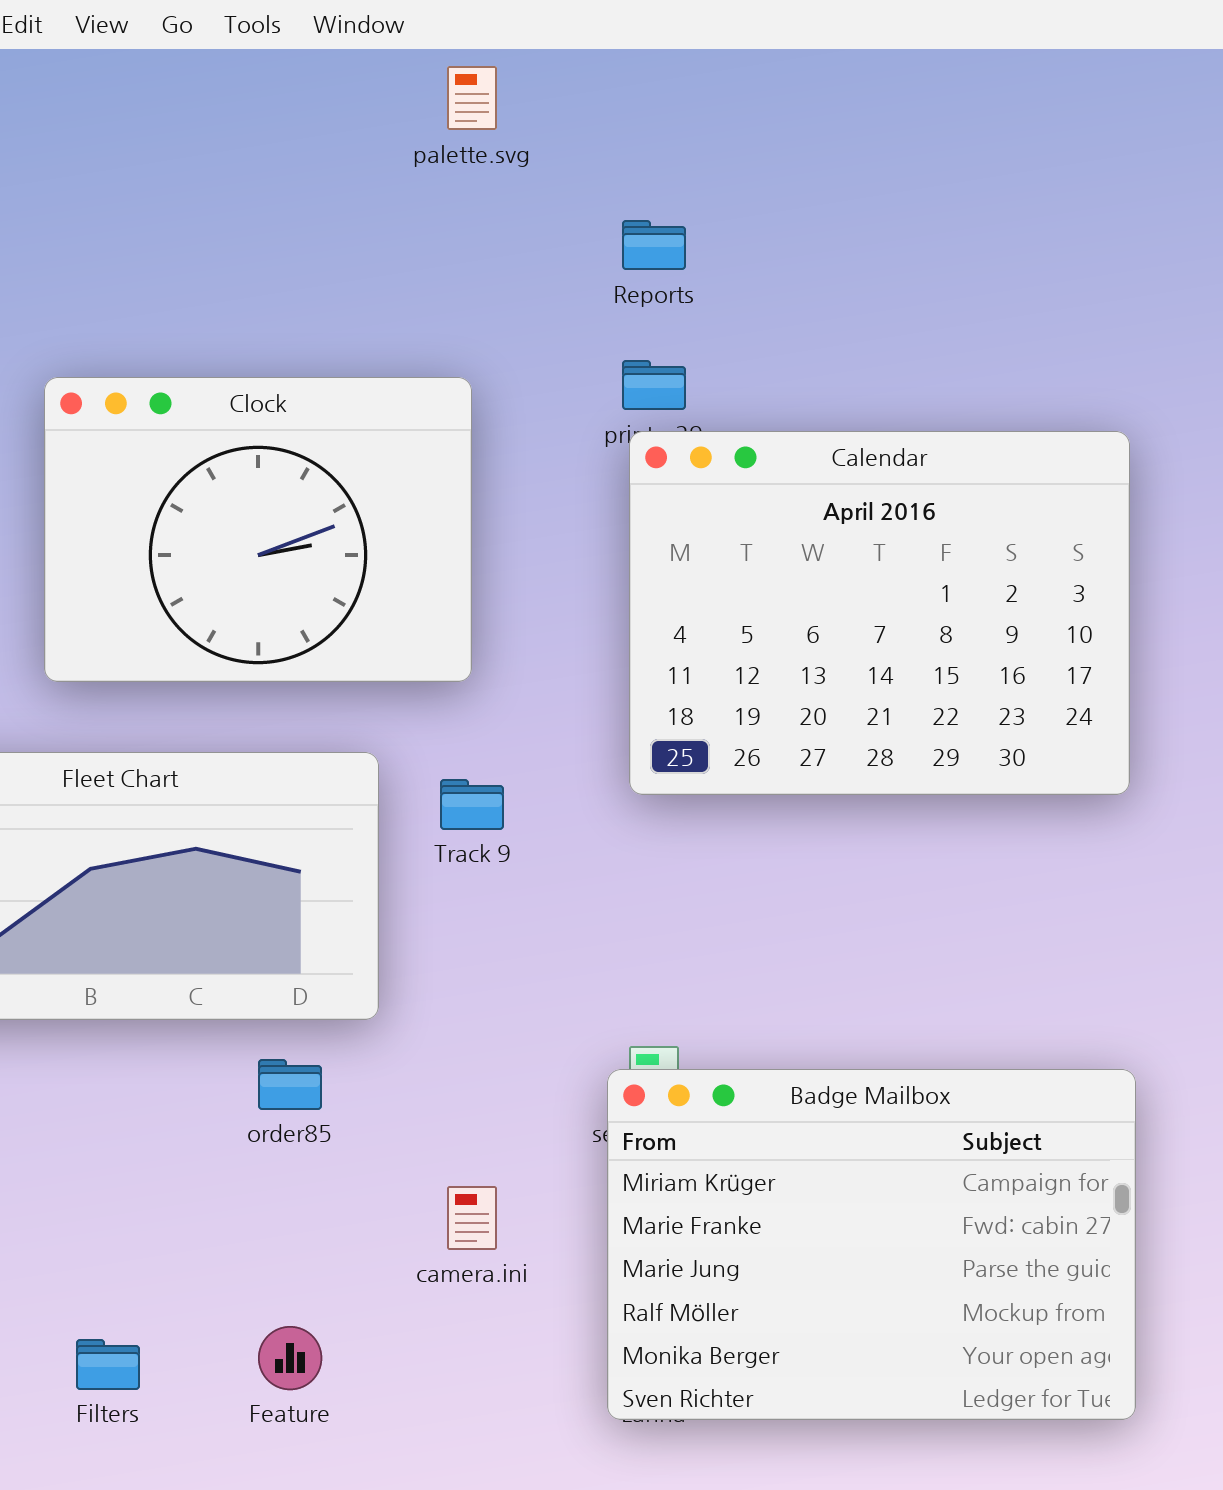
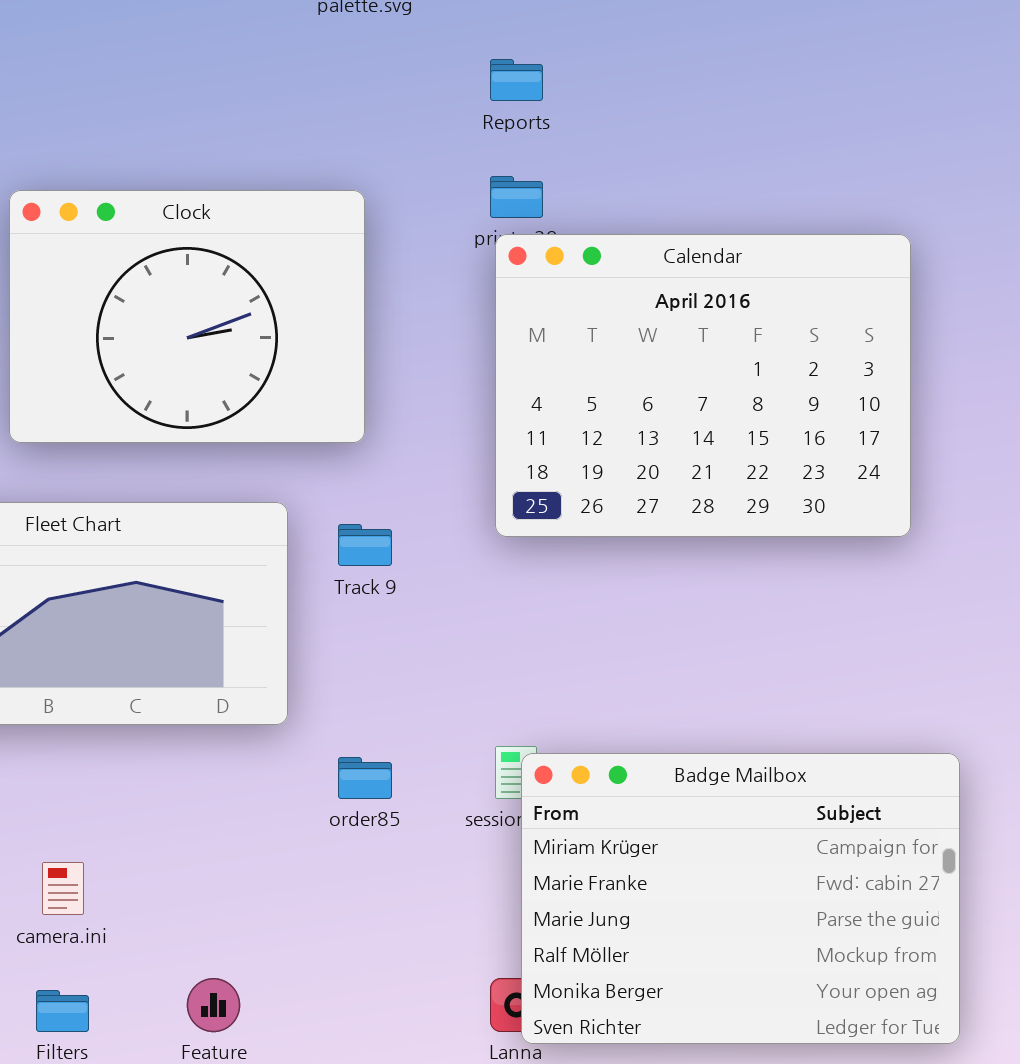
order85: [258,1059,322,1110] -> [338,757,392,799], moved
Badge Mailbox: [607,1069,1136,1420] -> [521,753,960,1044], moved
camera.ini: [447,1186,497,1250] -> [42,862,84,915], moved

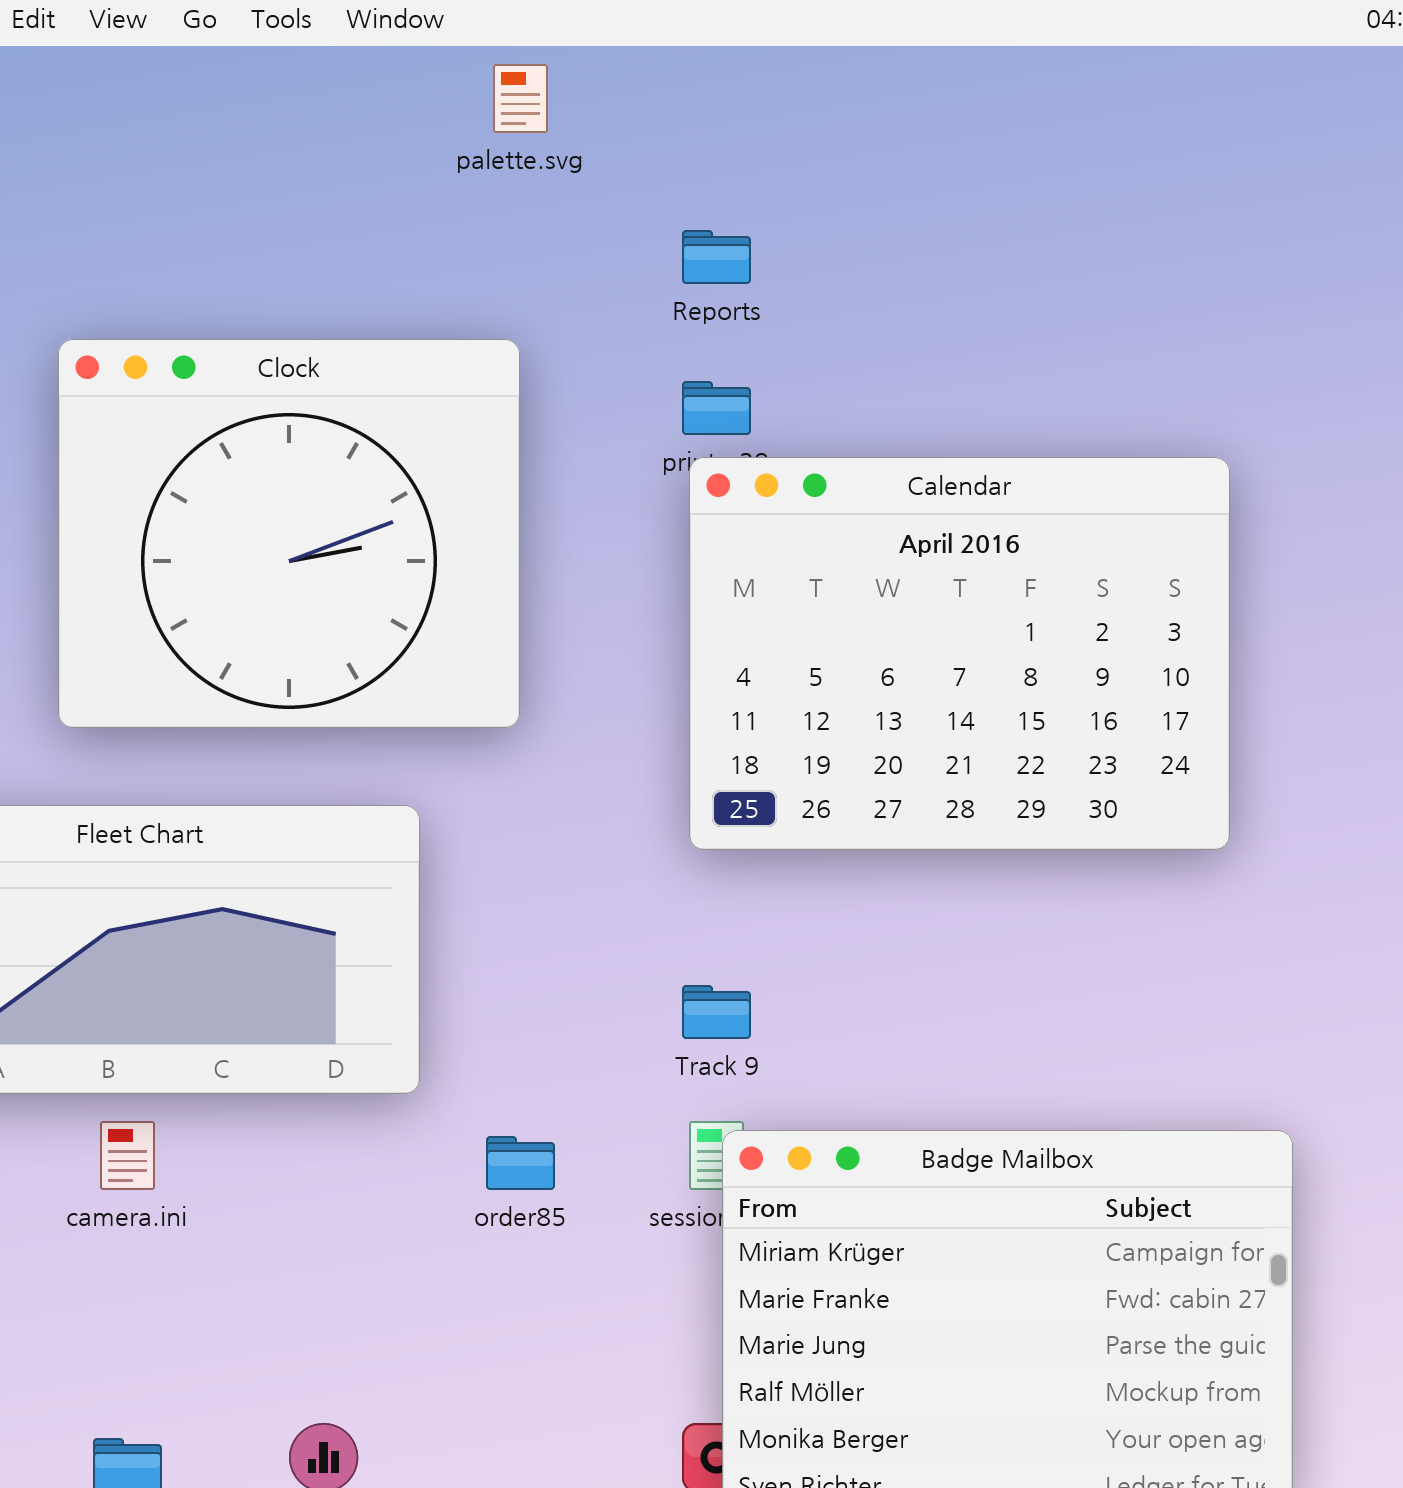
Clock: [9,190,365,443] -> [58,339,520,728], resized
Track 9: [338,524,392,566] -> [682,985,751,1039], moved
camera.ini: [42,862,84,915] -> [100,1121,155,1190], moved

